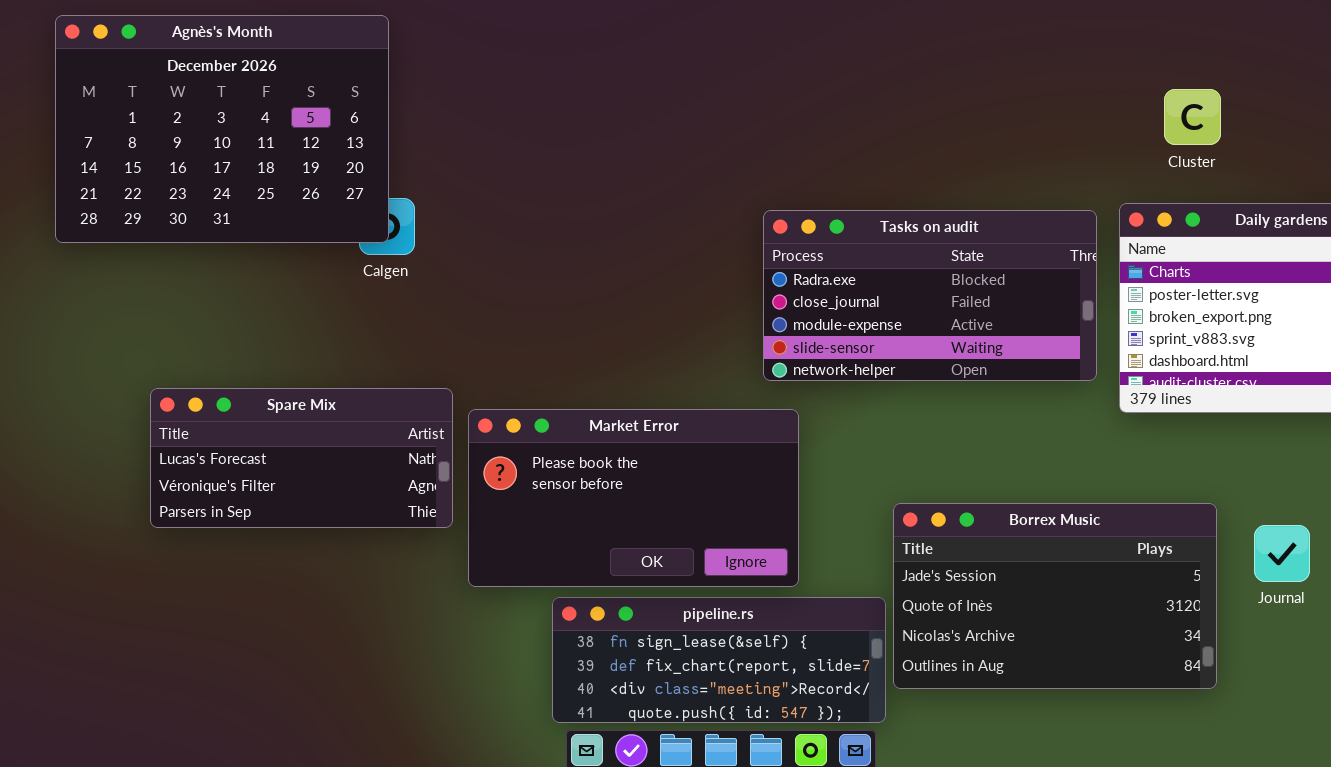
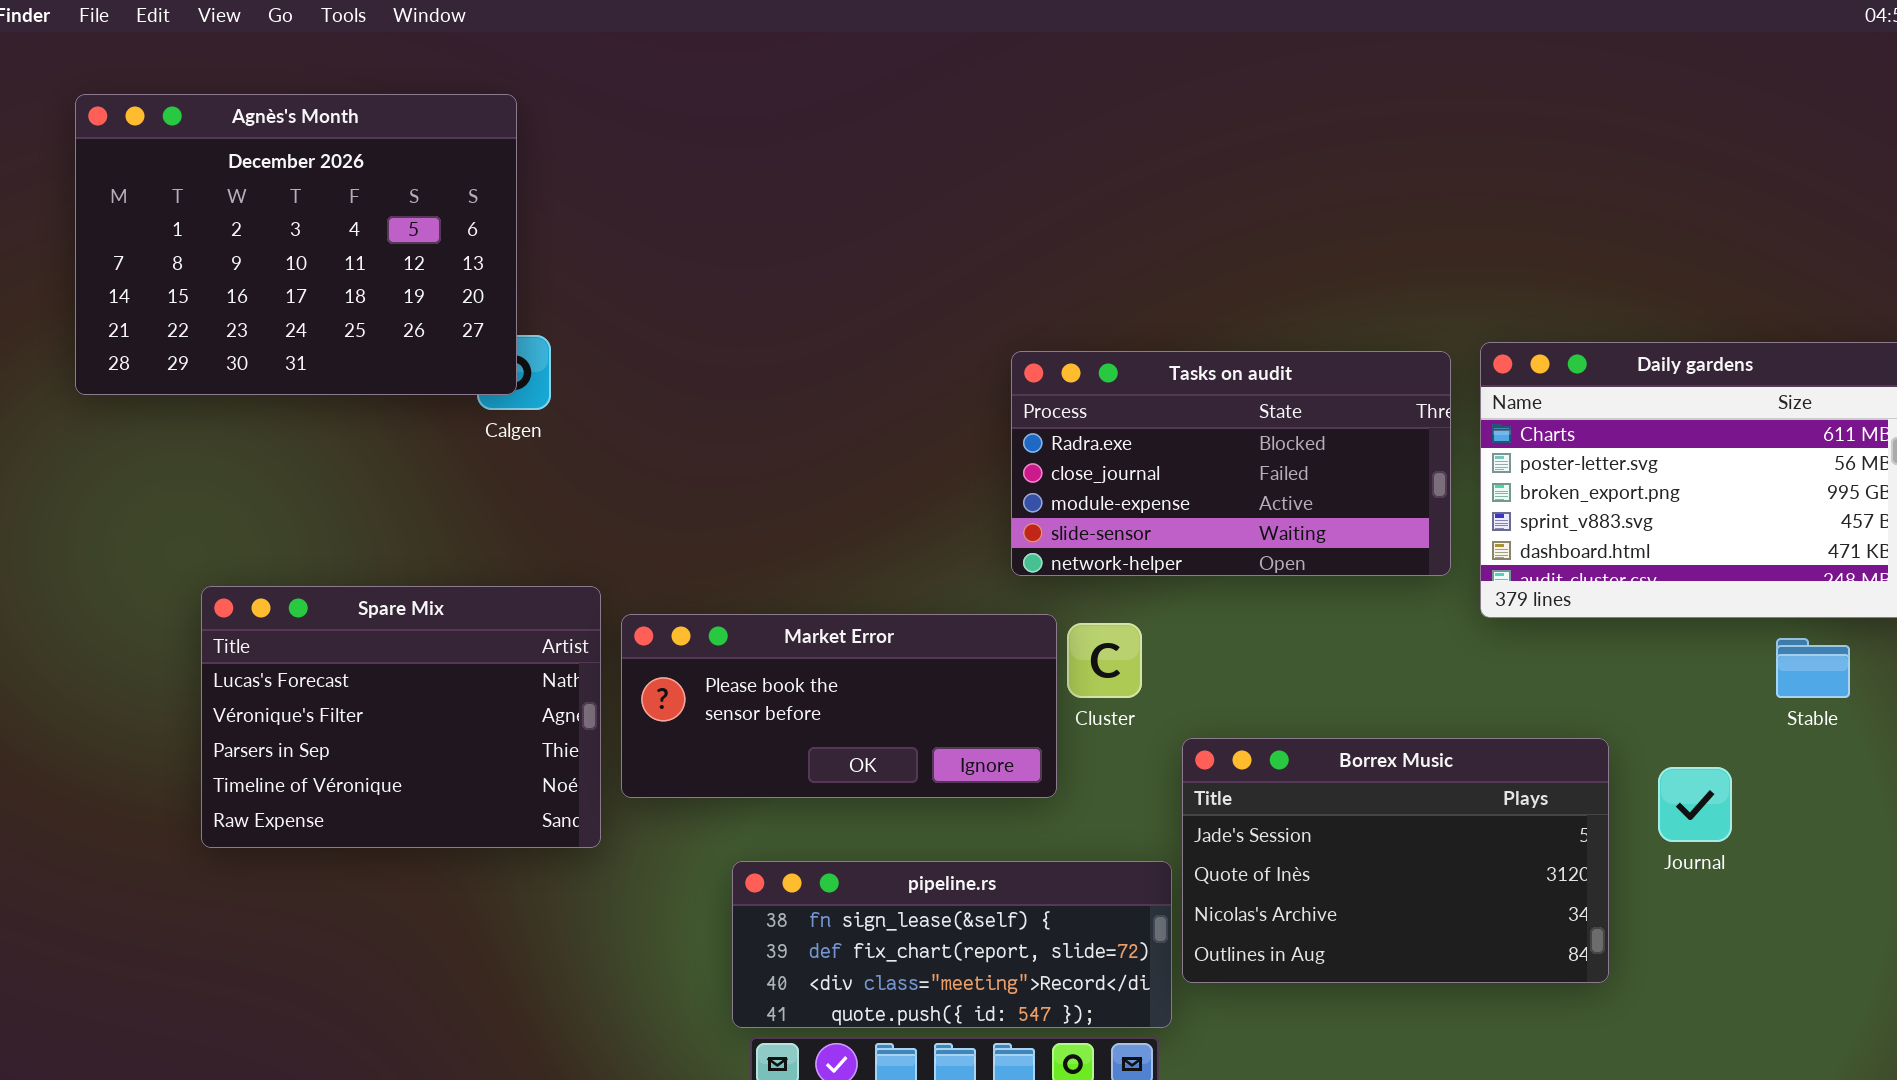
Cluster: [1164,89,1221,145] -> [1067,623,1142,698], moved
Spare Mix: [150,388,453,528] -> [201,586,601,848], resized
Market Error: [468,409,799,587] -> [621,614,1057,798], resized

